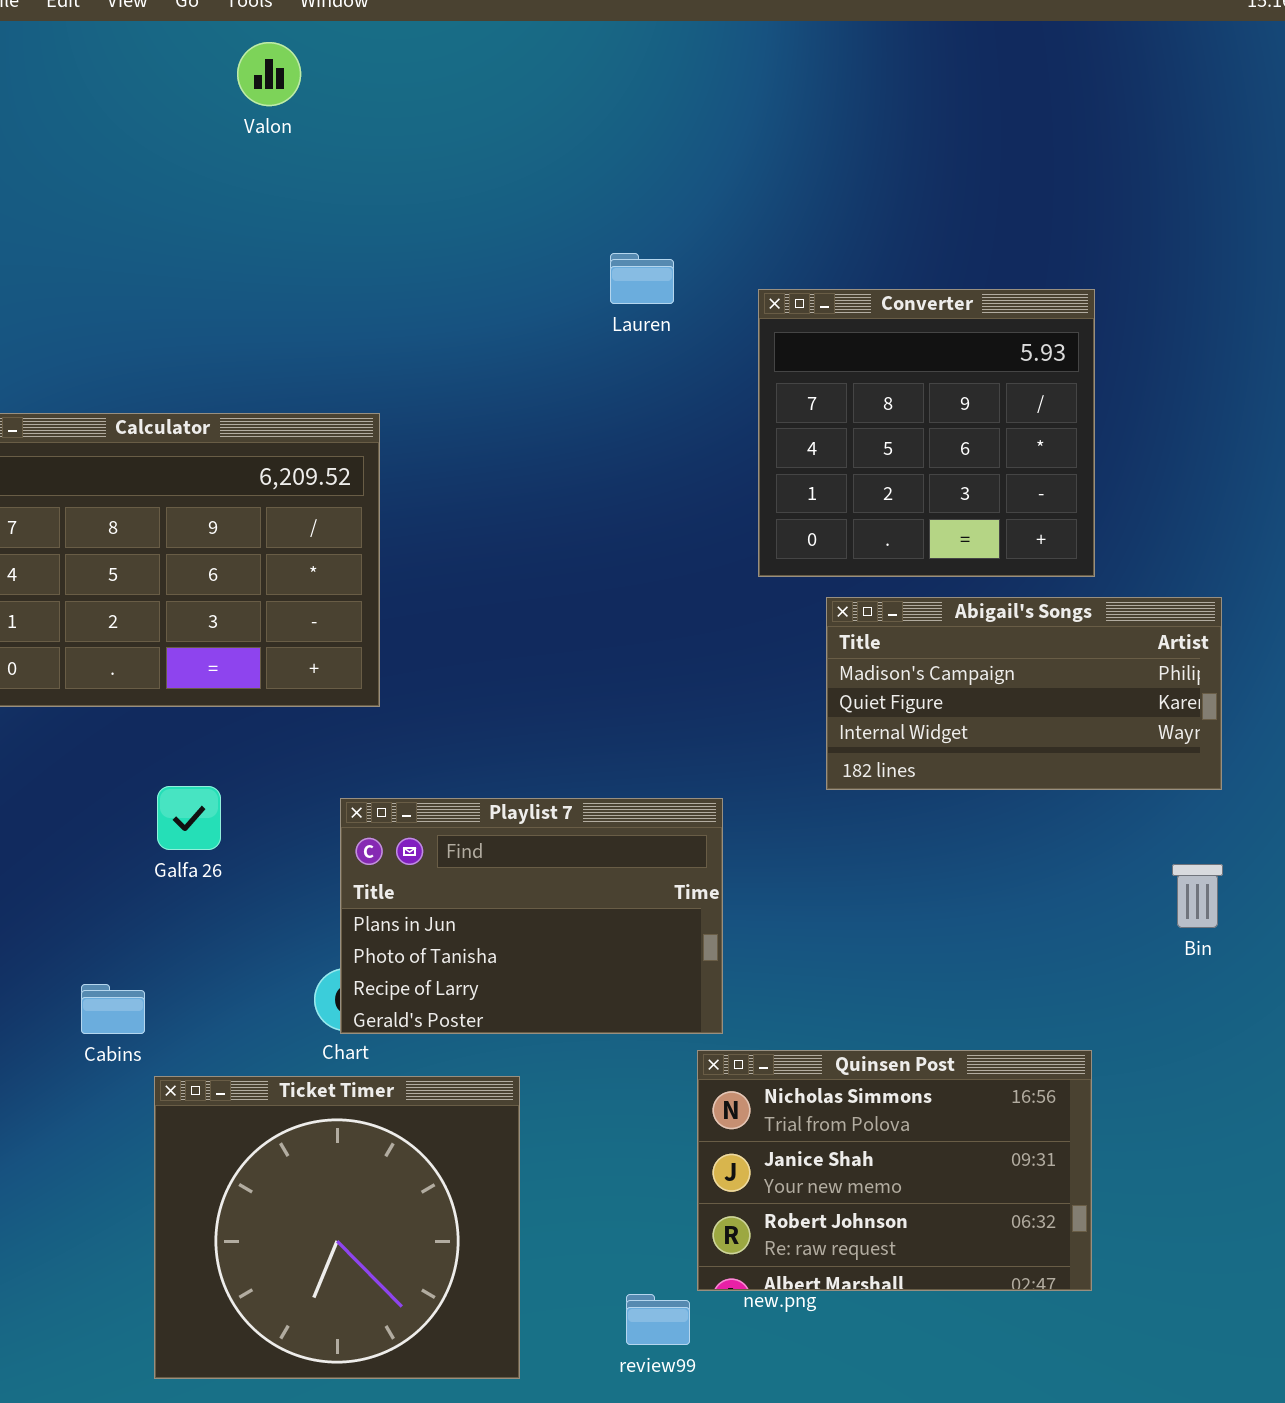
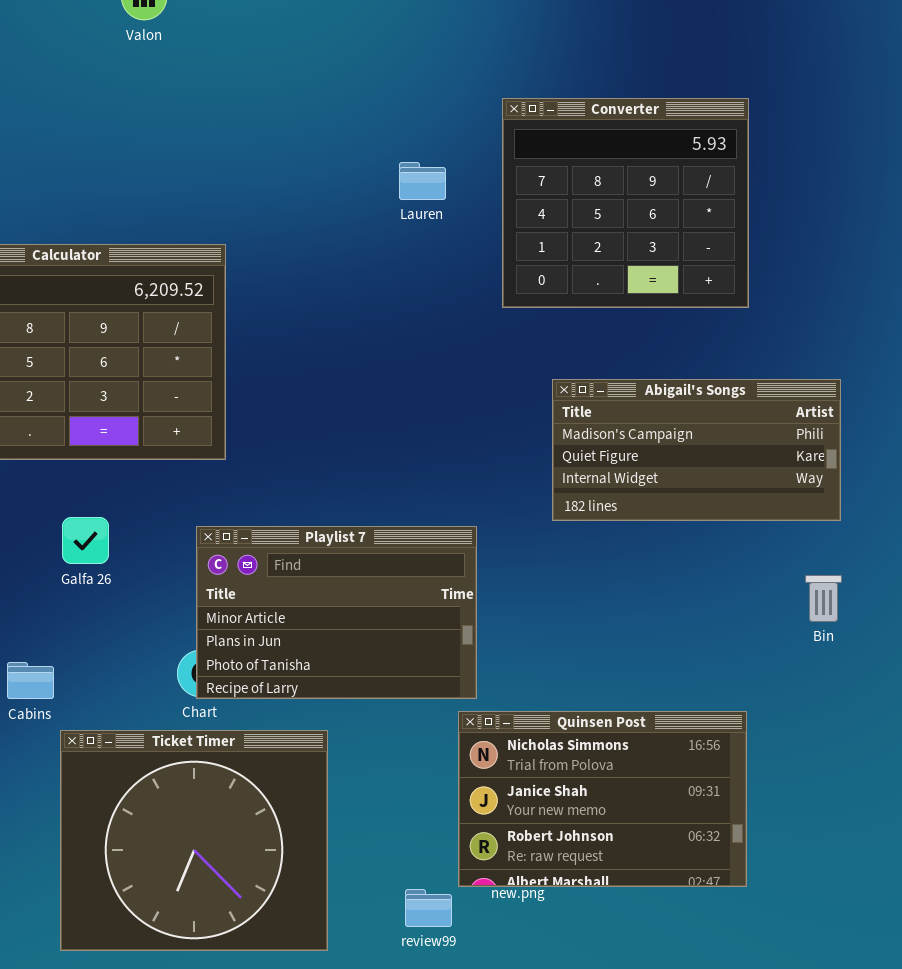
Lauren: [610,253,674,304] -> [399,162,446,200], moved
Converter: [758,289,1095,577] -> [502,98,749,308], moved
Playlist 7: [340,798,723,1034] -> [196,526,477,699], scrolled up 1 row

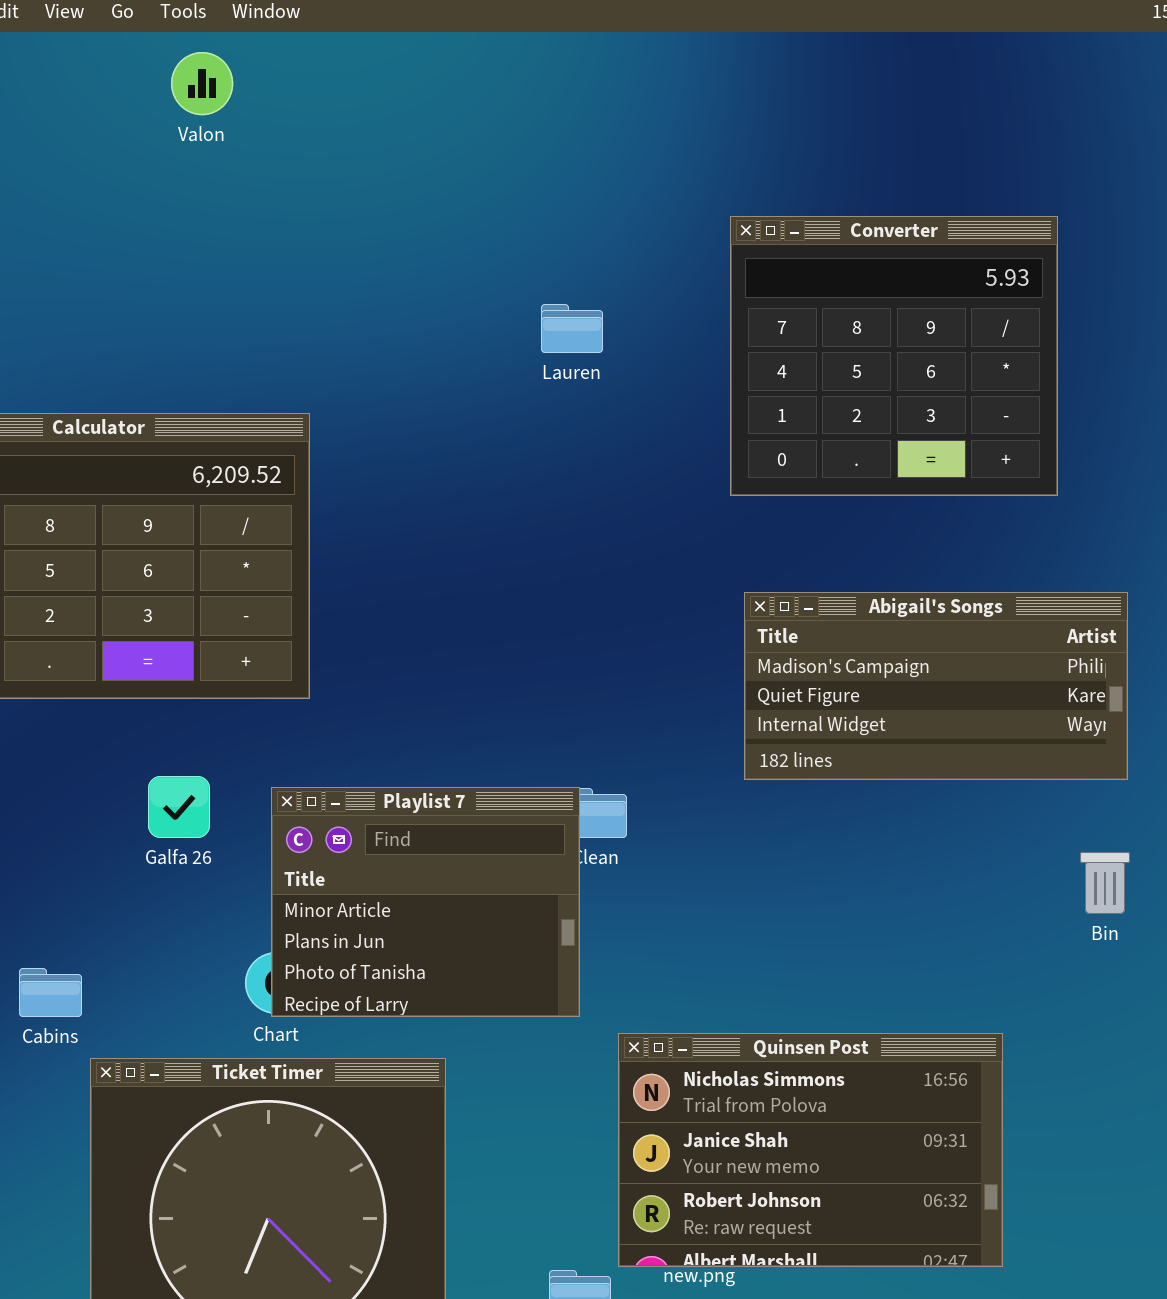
Converter: [502,98,749,308] -> [730,216,1058,496], moved
Galfa 26: [62,517,109,564] -> [148,776,210,838], moved
Playlist 7: [196,526,477,699] -> [271,787,580,1017], resized

